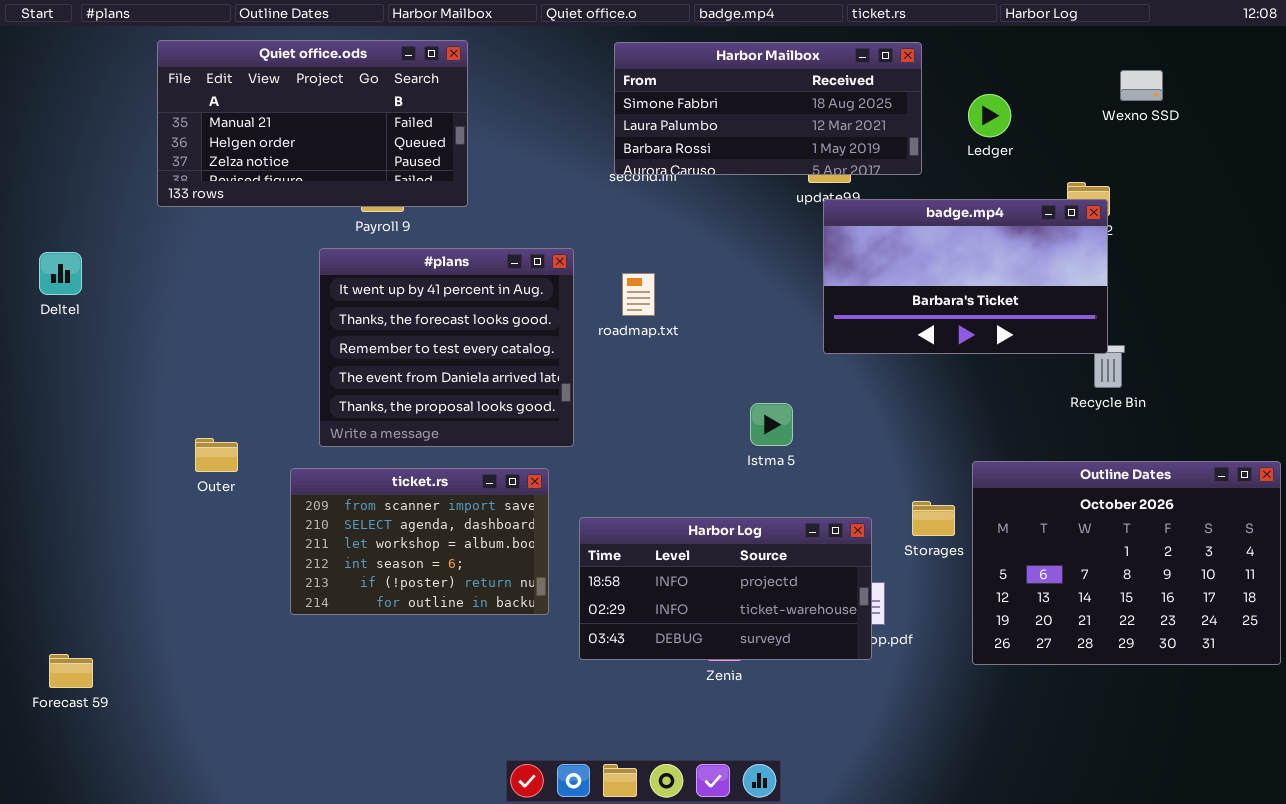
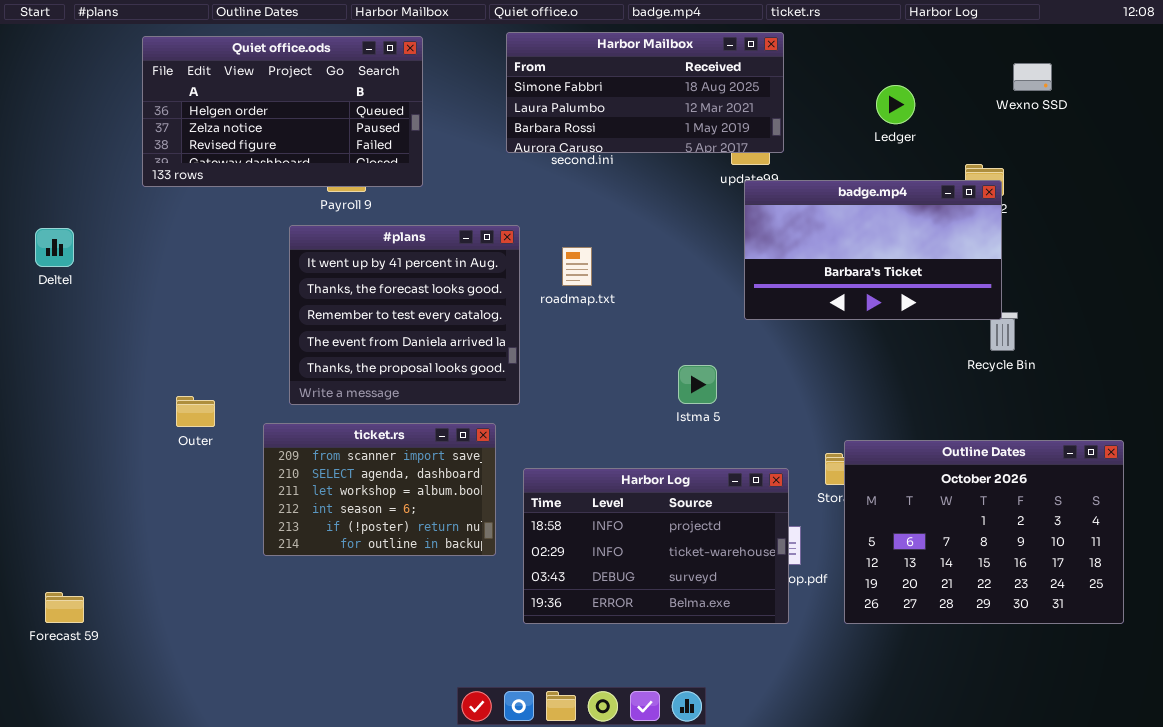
Quiet office.ods: [157,40,468,207] -> [142,36,423,187], scrolled down 1 row
Harbor Mailbox: [614,42,922,175] -> [506,32,784,153], moved
Outline Dates: [972,461,1281,665] -> [844,440,1124,624], moved
Harbor Log: [579,517,872,660] -> [523,468,789,624], resized

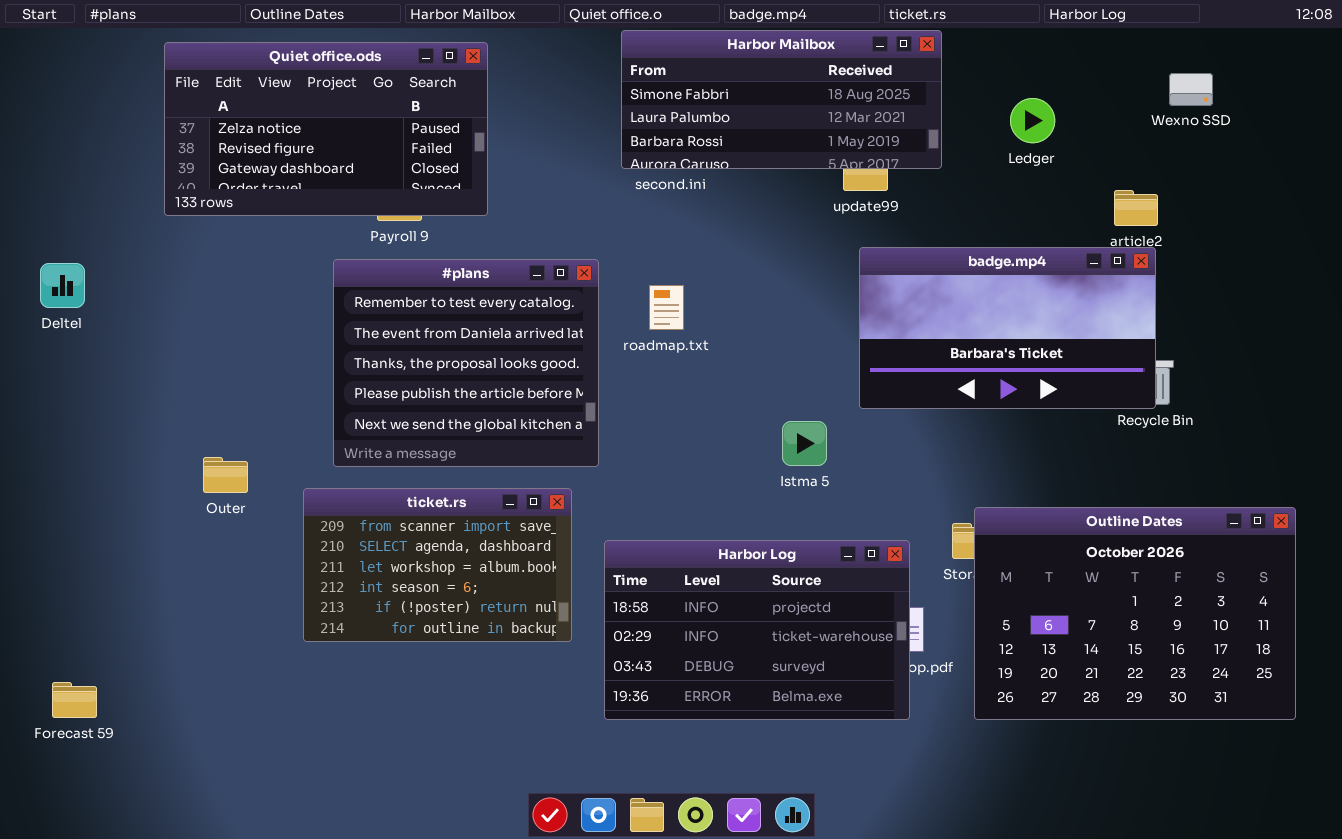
Harbor Mailbox: [506,32,784,153] -> [621,30,942,169], moved
Quiet office.ods: [142,36,423,187] -> [164,42,488,216], scrolled down 1 row
badge.mp4: [744,180,1002,320] -> [859,247,1156,409], moved
#plans: [289,225,520,405] -> [333,259,599,467], scrolled down 2 rows

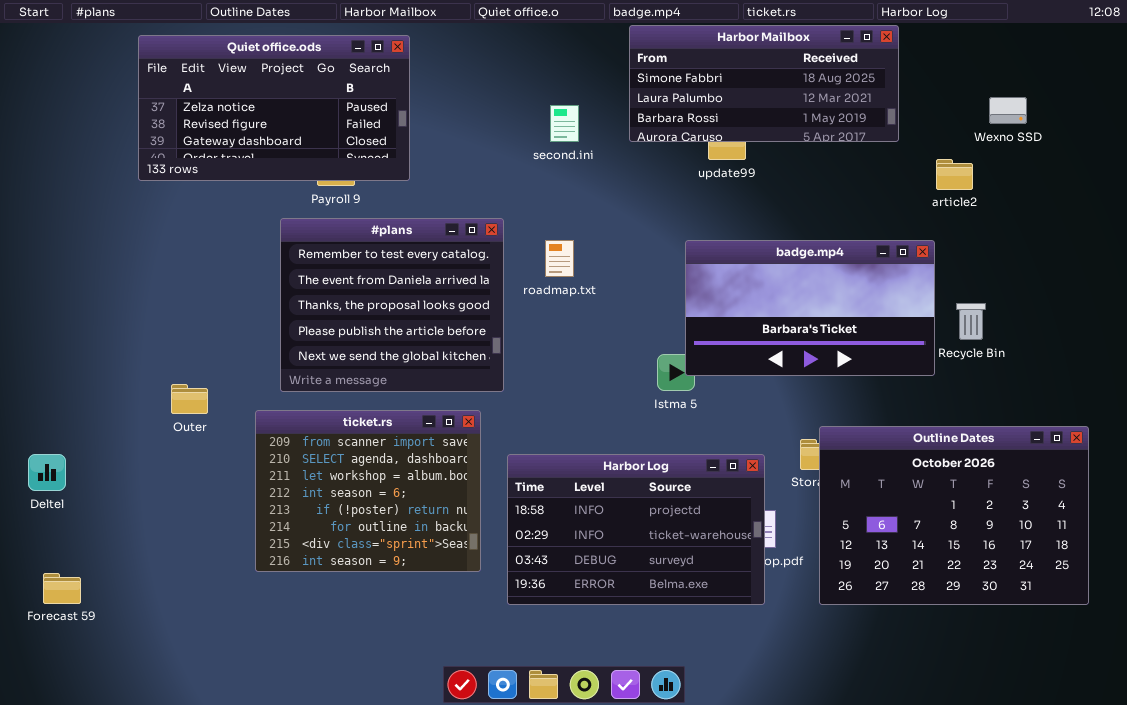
Harbor Mailbox: [621,30,942,169] -> [629,25,899,142], moved
Wexno SSD: [1169,73,1213,106] -> [989,97,1027,124], moved
badge.mp4: [859,247,1156,409] -> [685,240,935,376], moved
Deltel: [40,263,85,308] -> [28,454,66,491], moved
ticket.rs: [303,488,572,642] -> [255,410,481,572], resized

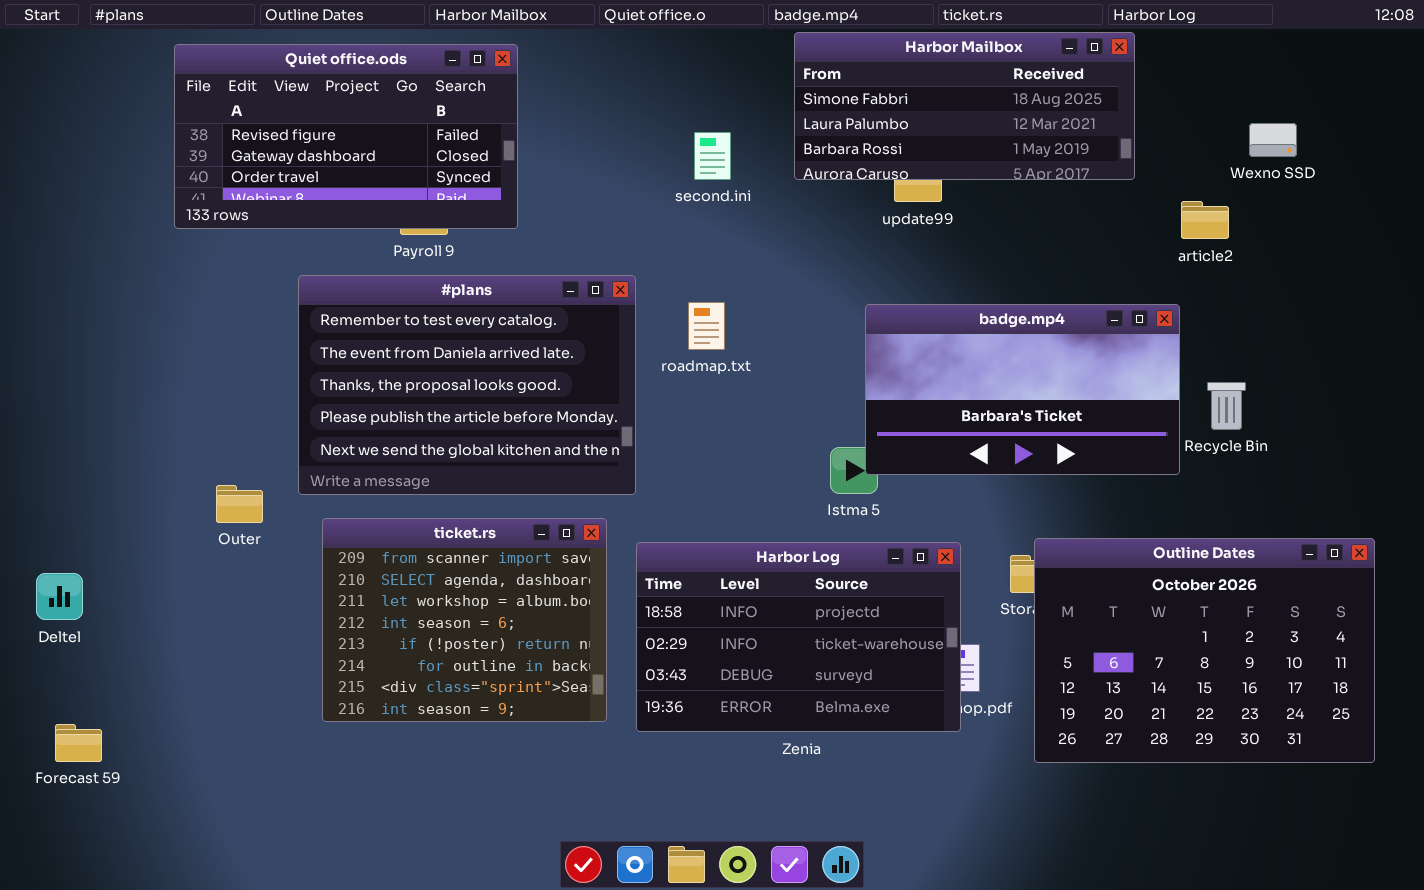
Quiet office.ods: [138,35,410,181] -> [174,44,518,229], scrolled down 1 row
#plans: [280,218,504,392] -> [298,275,636,495], resized
Harbor Log: [507,454,765,605] -> [636,542,961,732], moved

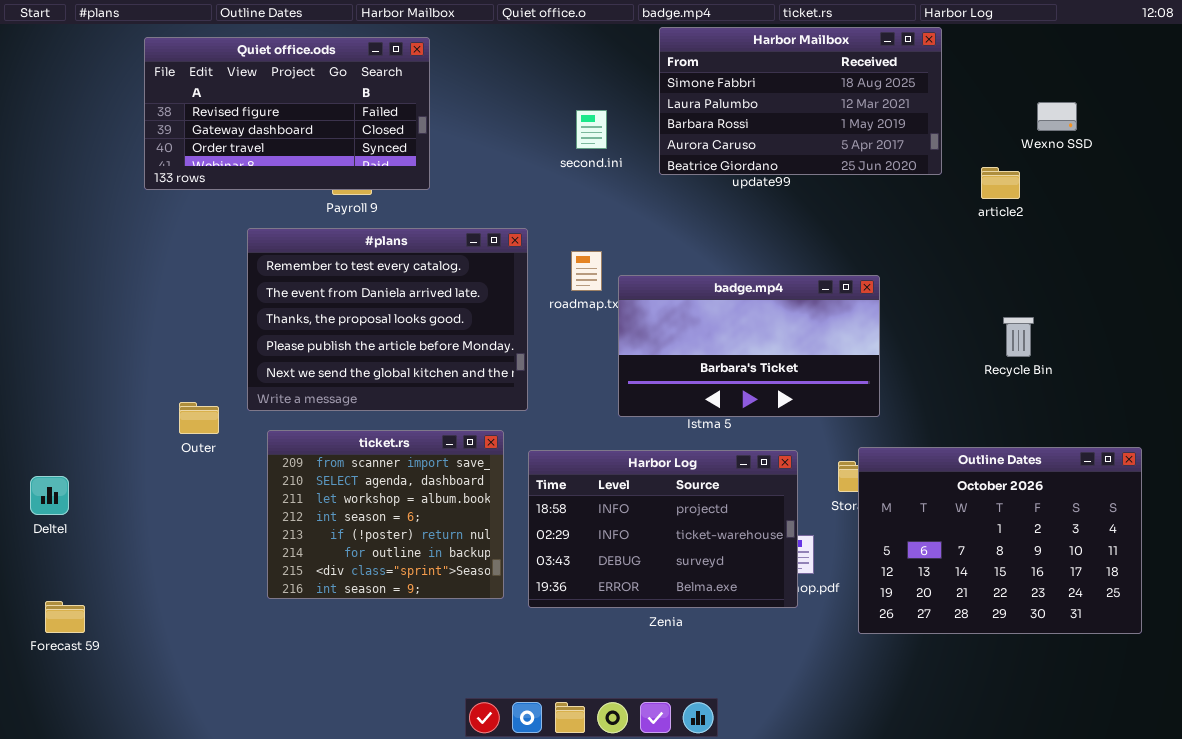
Harbor Mailbox: [794,32,1135,180] -> [659,27,942,175], resized
badge.mp4: [865,304,1180,475] -> [618,275,880,417], moved

